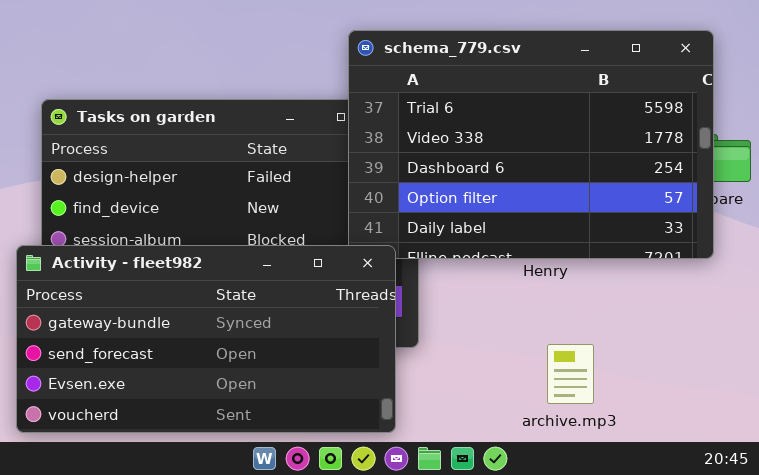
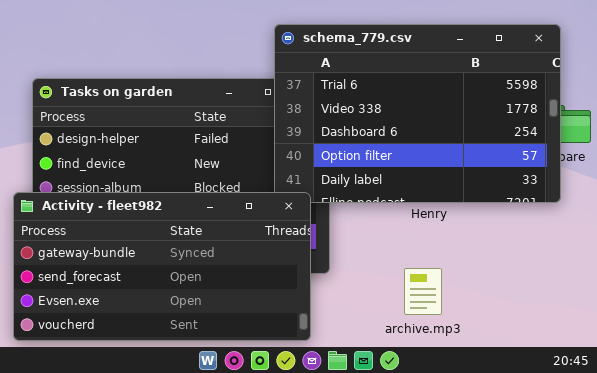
archive.mp3: [547,344,594,404] -> [404,268,442,315], moved

